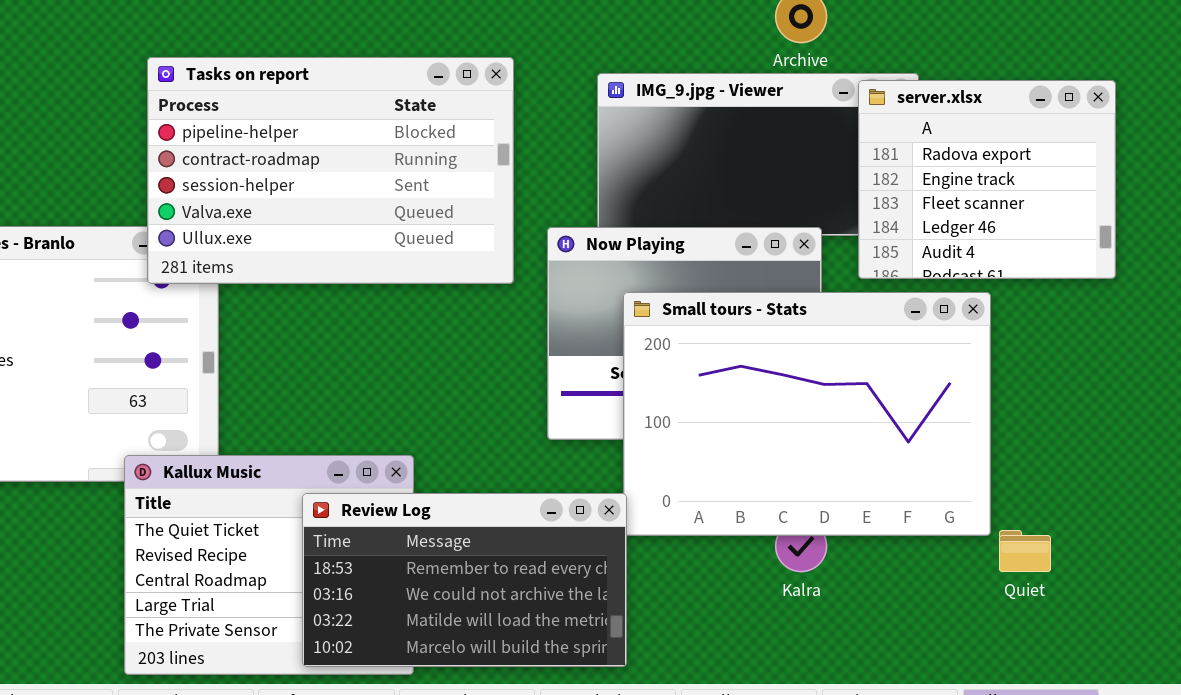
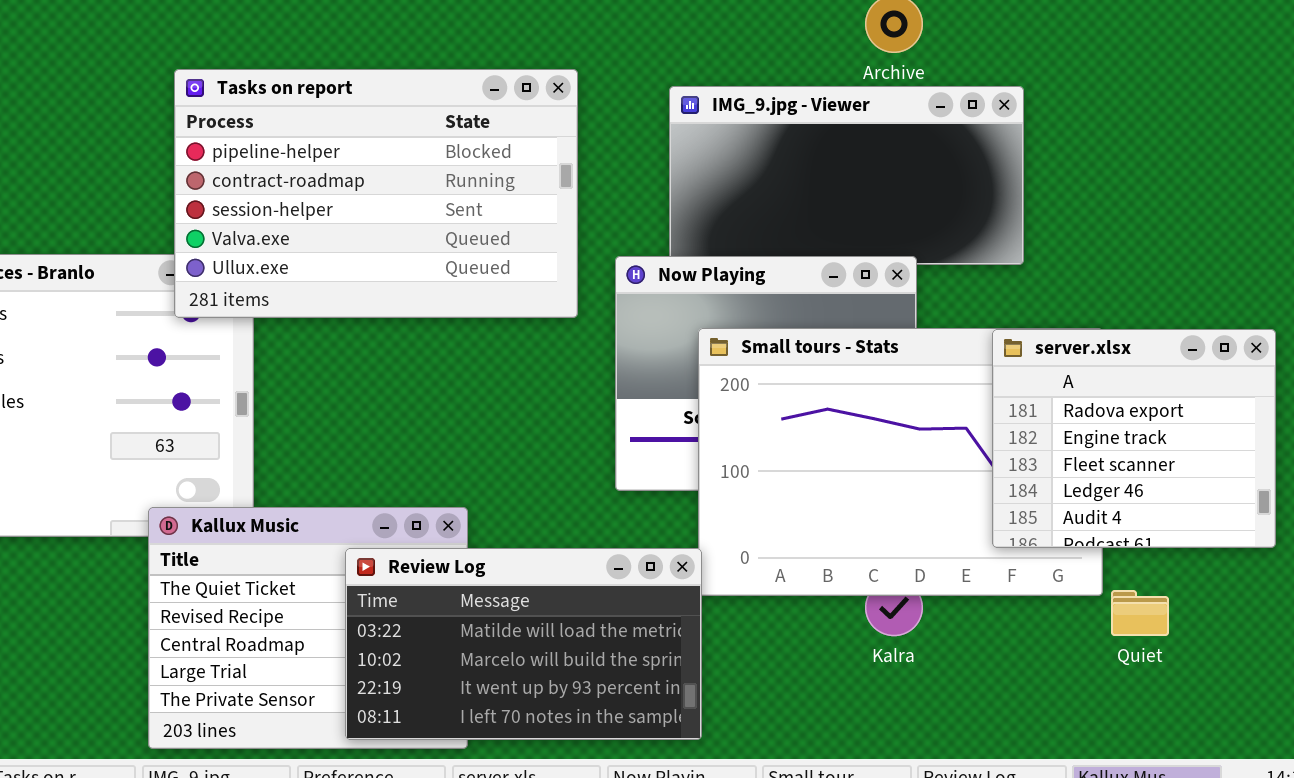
server.xlsx: [858,80,1116,279] -> [992,329,1276,548], moved
Review Log: [302,493,627,667] -> [345,548,702,740], scrolled down 2 rows

